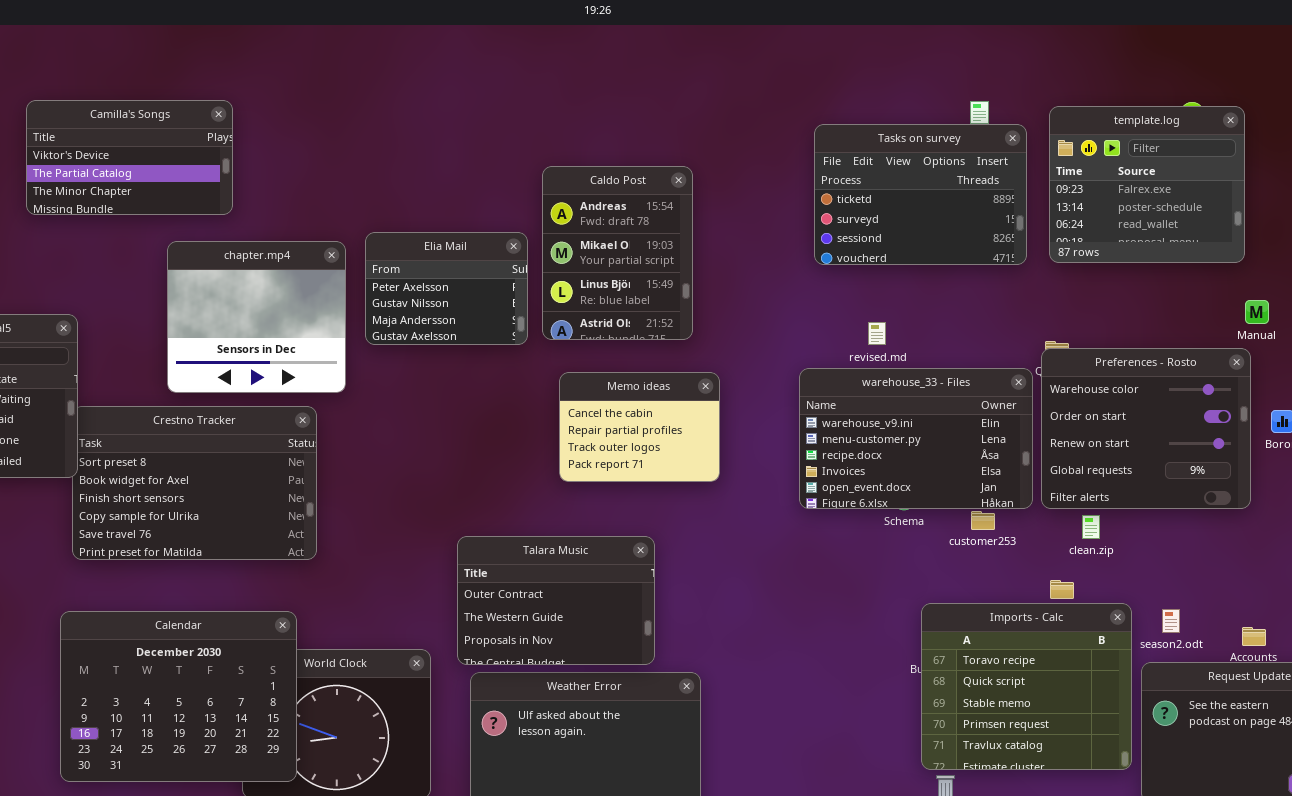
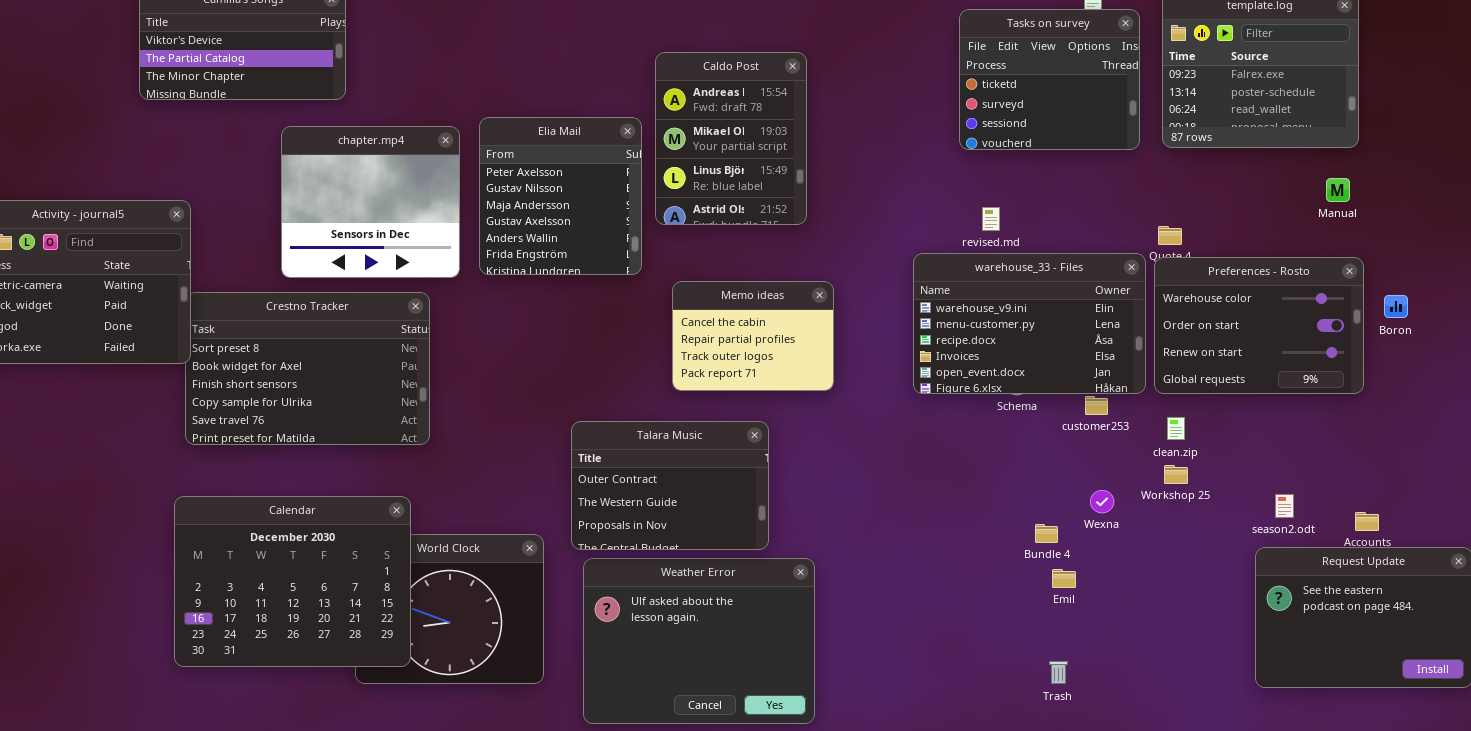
Tasks on survey: [814,124,1027,265] -> [959,9,1140,150], resized
Elia Mail: [365,232,528,345] -> [479,117,642,275], resized
Manual: [1245,300,1269,324] -> [1326,178,1350,202], moved
Preferences - Rosto: [1041,348,1251,509] -> [1154,257,1364,394], resized
Memo ideas: [559,372,720,482] -> [672,281,834,391], moved
clean.zip: [1082,515,1100,539] -> [1167,417,1185,440], moved
Imports - Calc: [921,603,1132,770] -> none, closed

